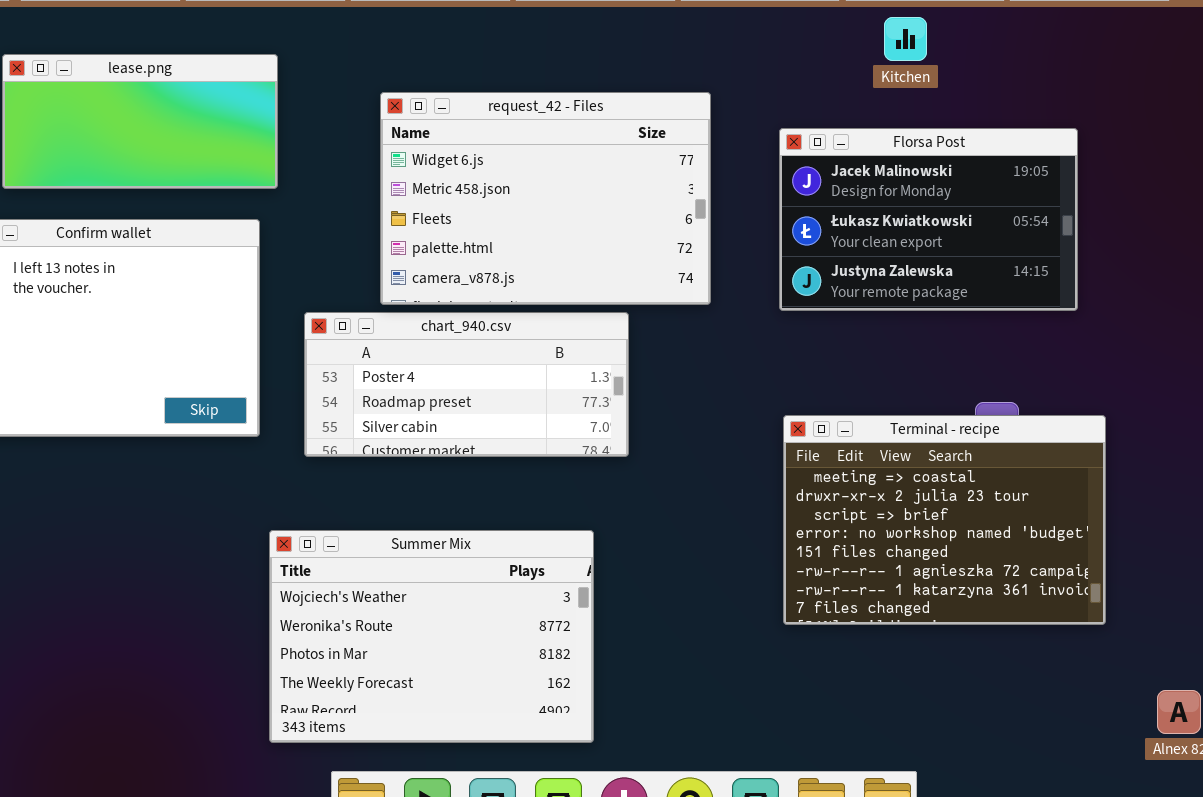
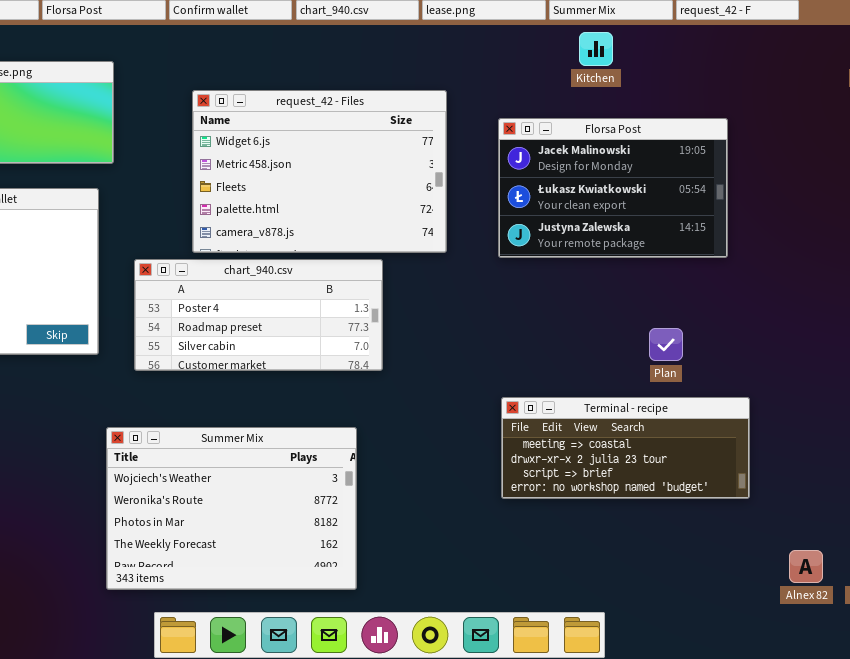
Terminal - recipe: [783,415,1106,625] -> [501,397,750,499], resized

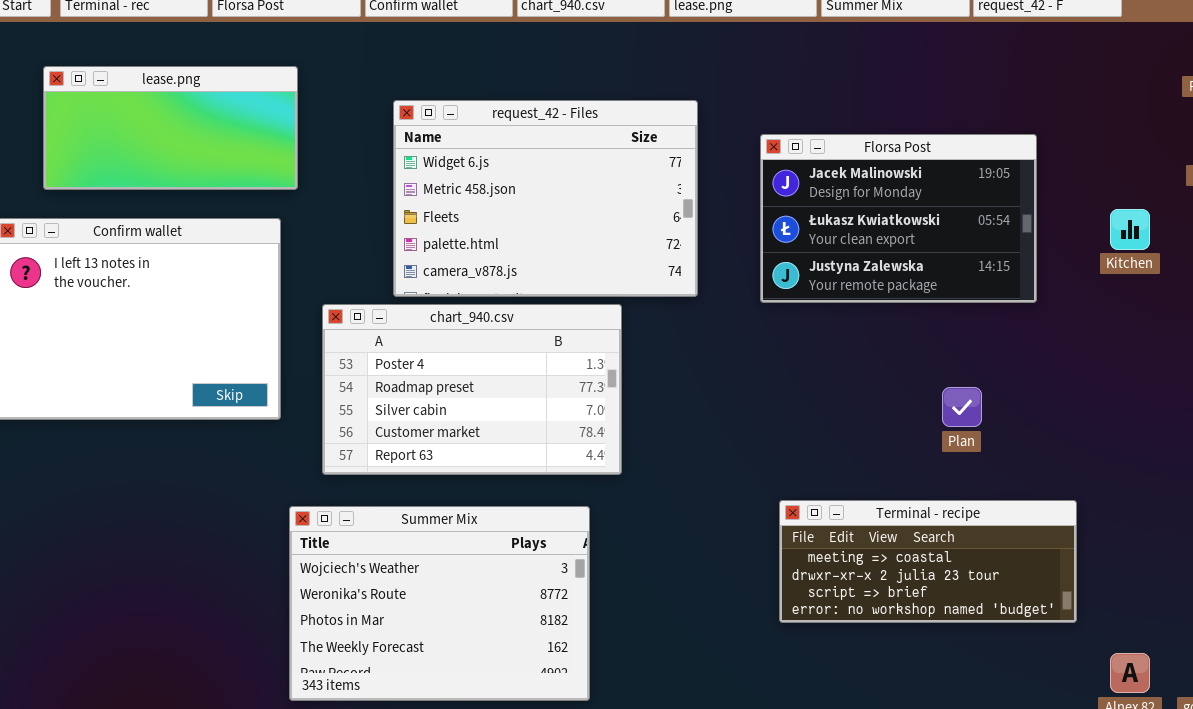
Kitchen: [579,32,613,66] -> [1110,209,1150,250], moved
chart_940.csv: [134,259,383,371] -> [322,304,622,475], resized
Terminal - recipe: [501,397,750,499] -> [779,500,1077,623], moved

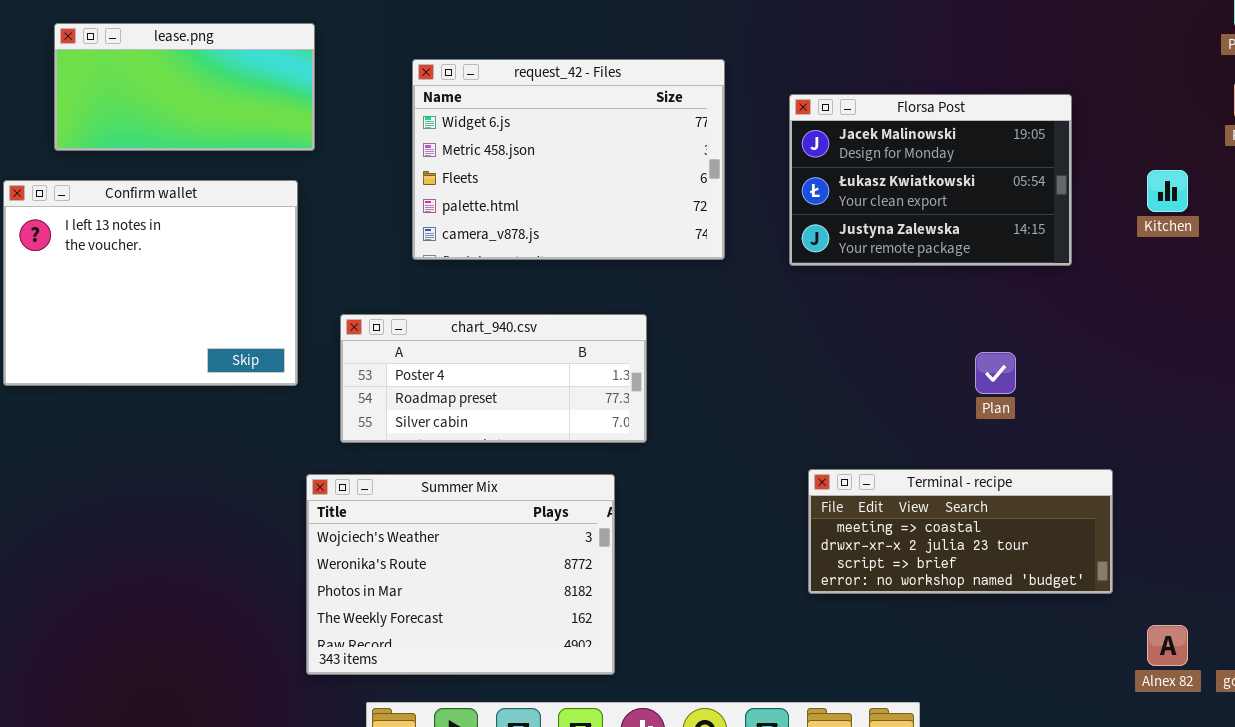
chart_940.csv: [322,304,622,475] -> [340,314,647,443], resized

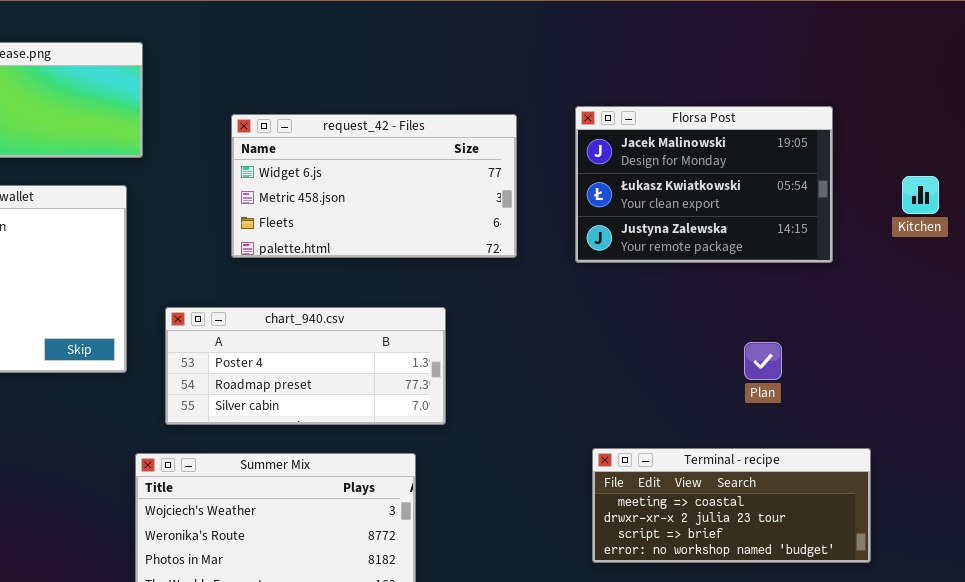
request_42 - Files: [412,59,725,260] -> [231,114,517,258], resized

